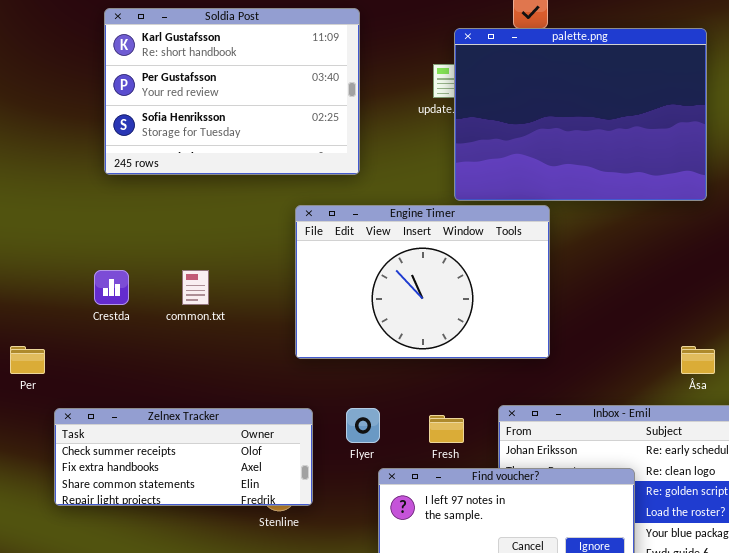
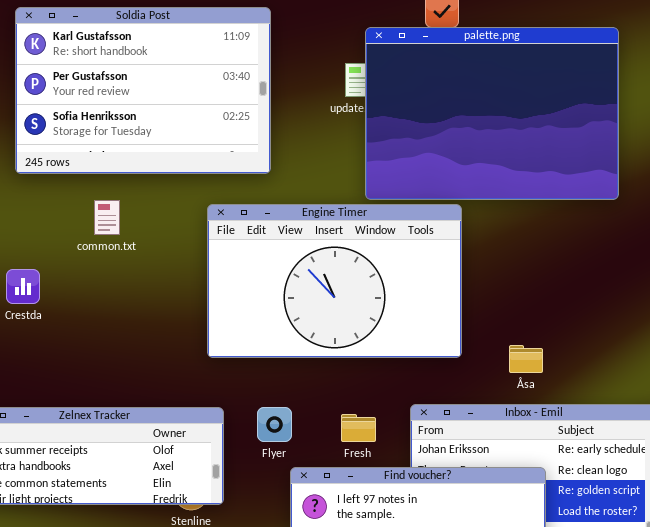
common.txt: [182,270,209,305] -> [94,200,120,235], moved
Åsa: [681,346,715,374] -> [509,345,543,373], moved

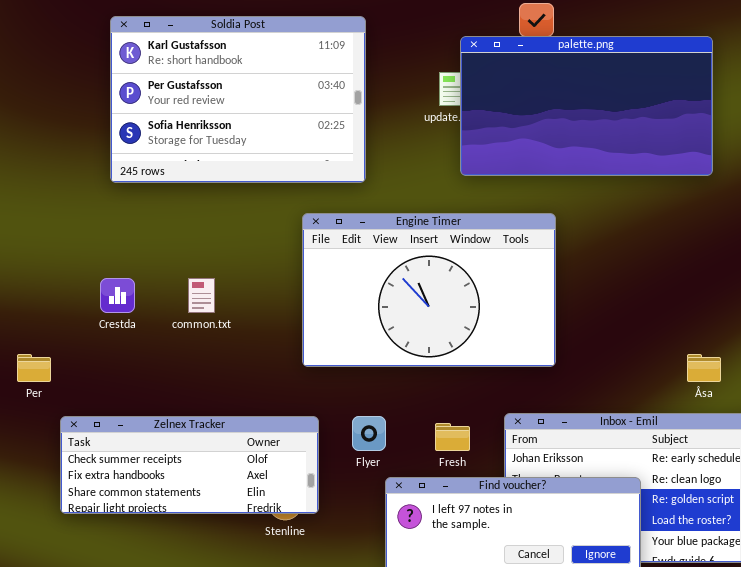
palette.png: [365,27,619,200] -> [460,36,713,176], resized
common.txt: [94,200,120,235] -> [188,278,215,313], moved
Åsa: [509,345,543,373] -> [687,354,721,382], moved

